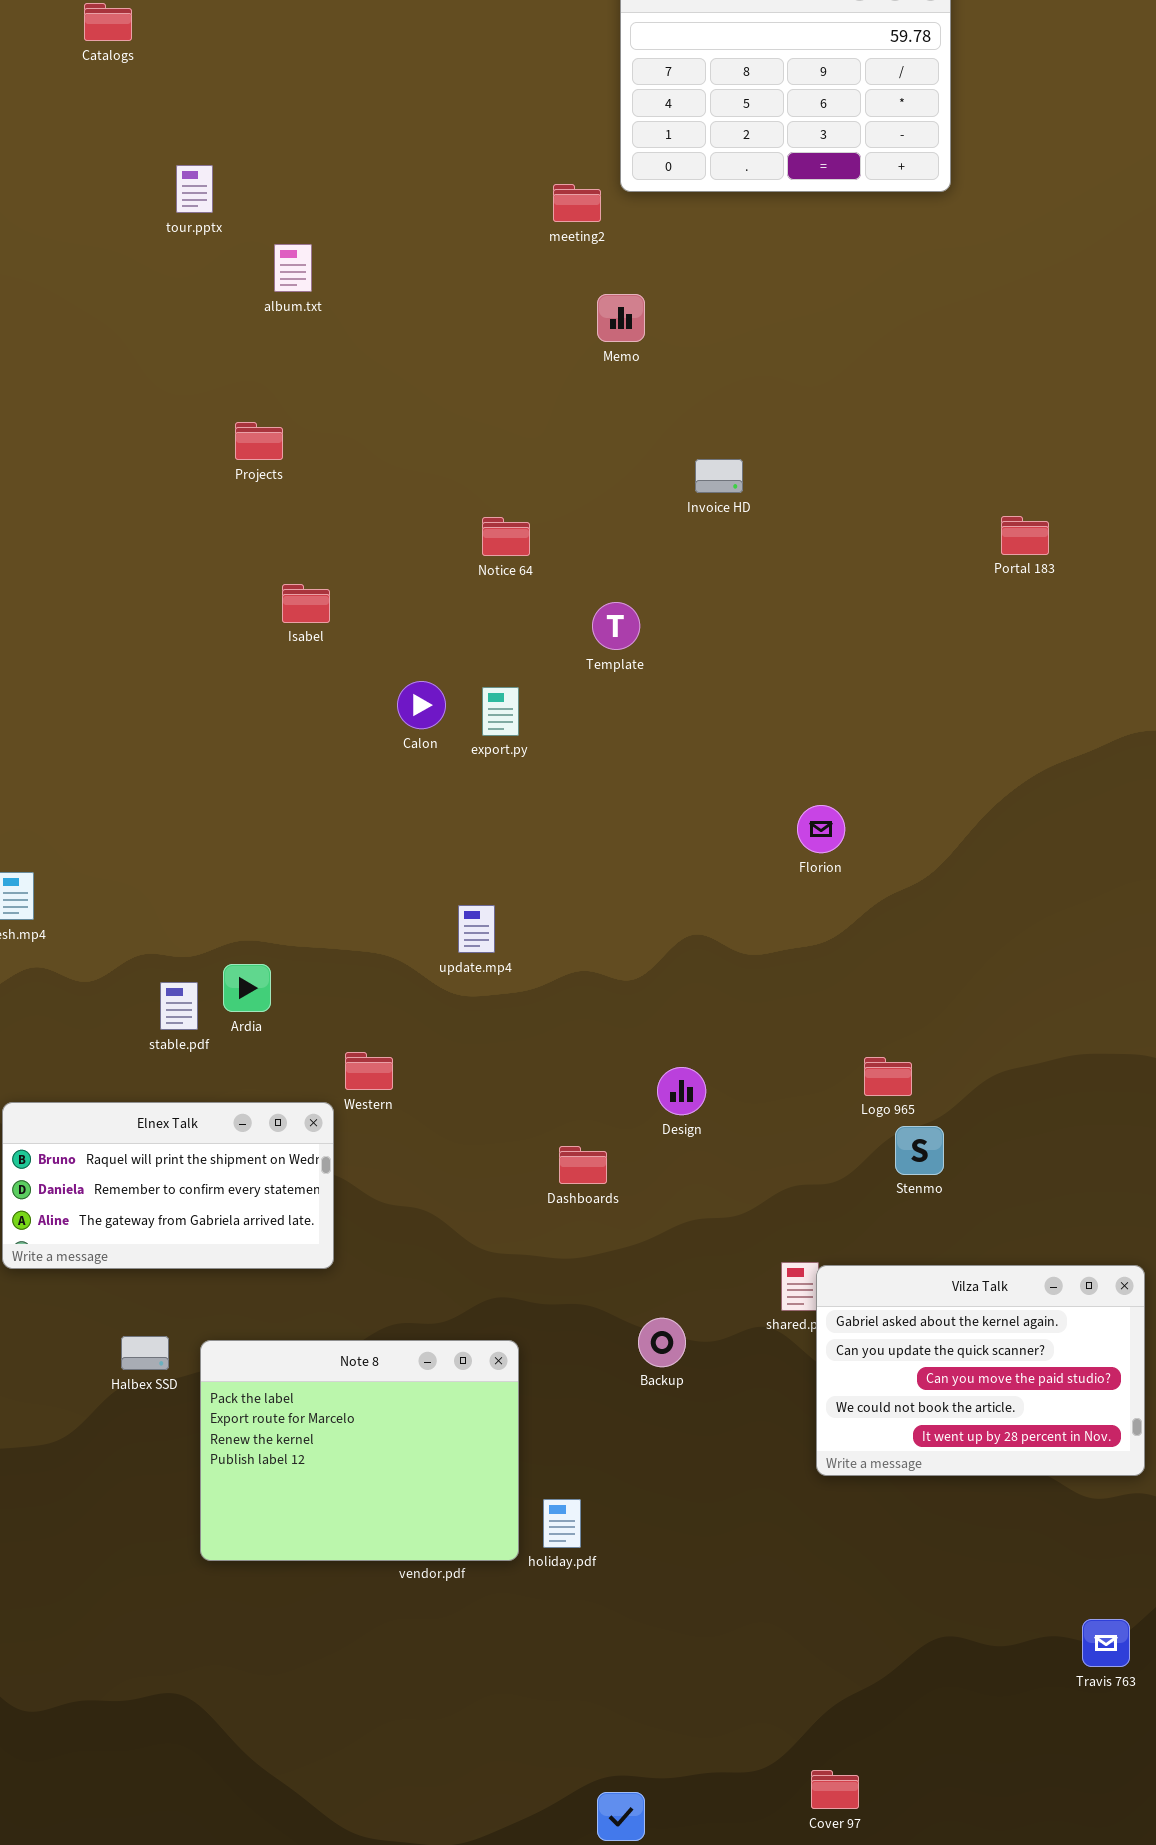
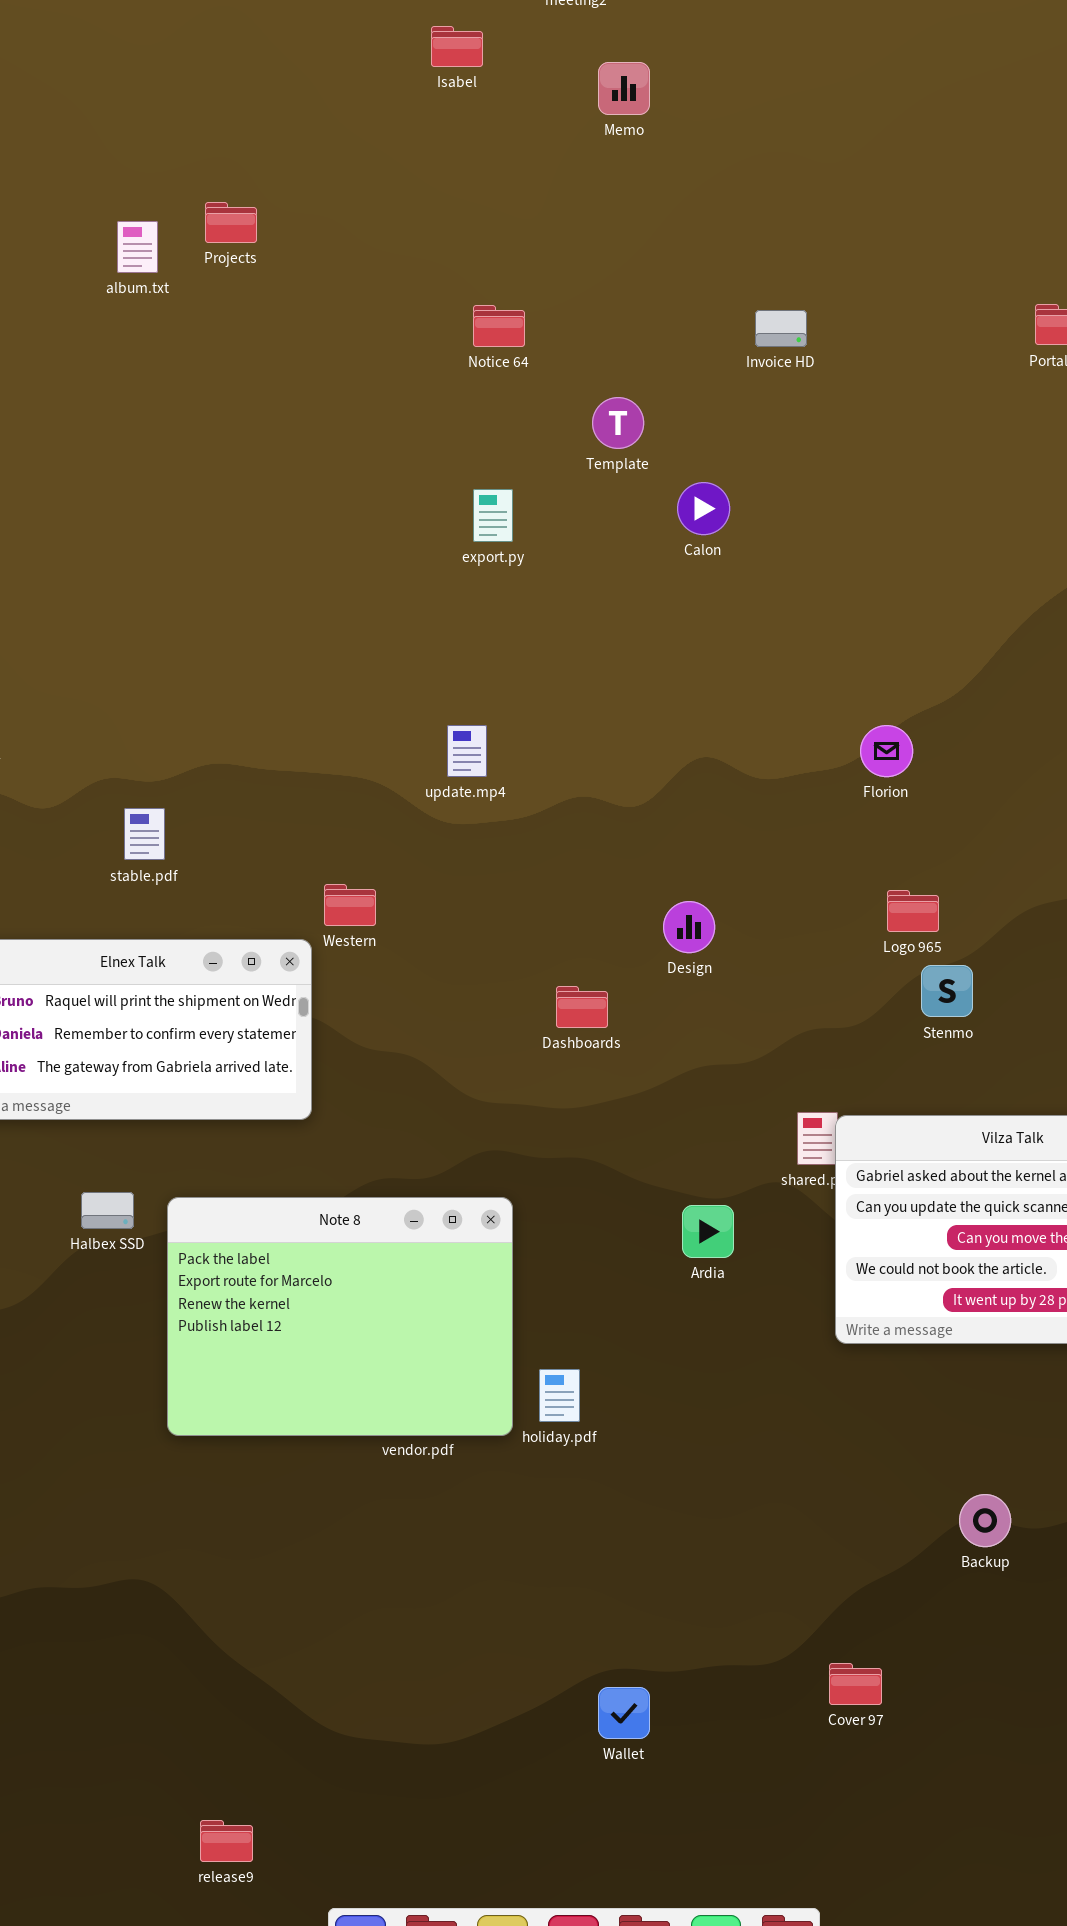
album.txt: [274,244,312,292] -> [117,221,158,273], moved
Invoice HD: [695,459,743,493] -> [755,310,807,347], moved
Isabel: [282,584,330,623] -> [431,26,483,67], moved
Calon: [397,681,446,729] -> [677,482,730,535], moved
Florion: [797,805,845,853] -> [860,725,913,777], moved
Ardia: [223,964,271,1012] -> [682,1205,734,1258], moved
Backup: [638,1318,686,1367] -> [959,1494,1011,1547], moved

